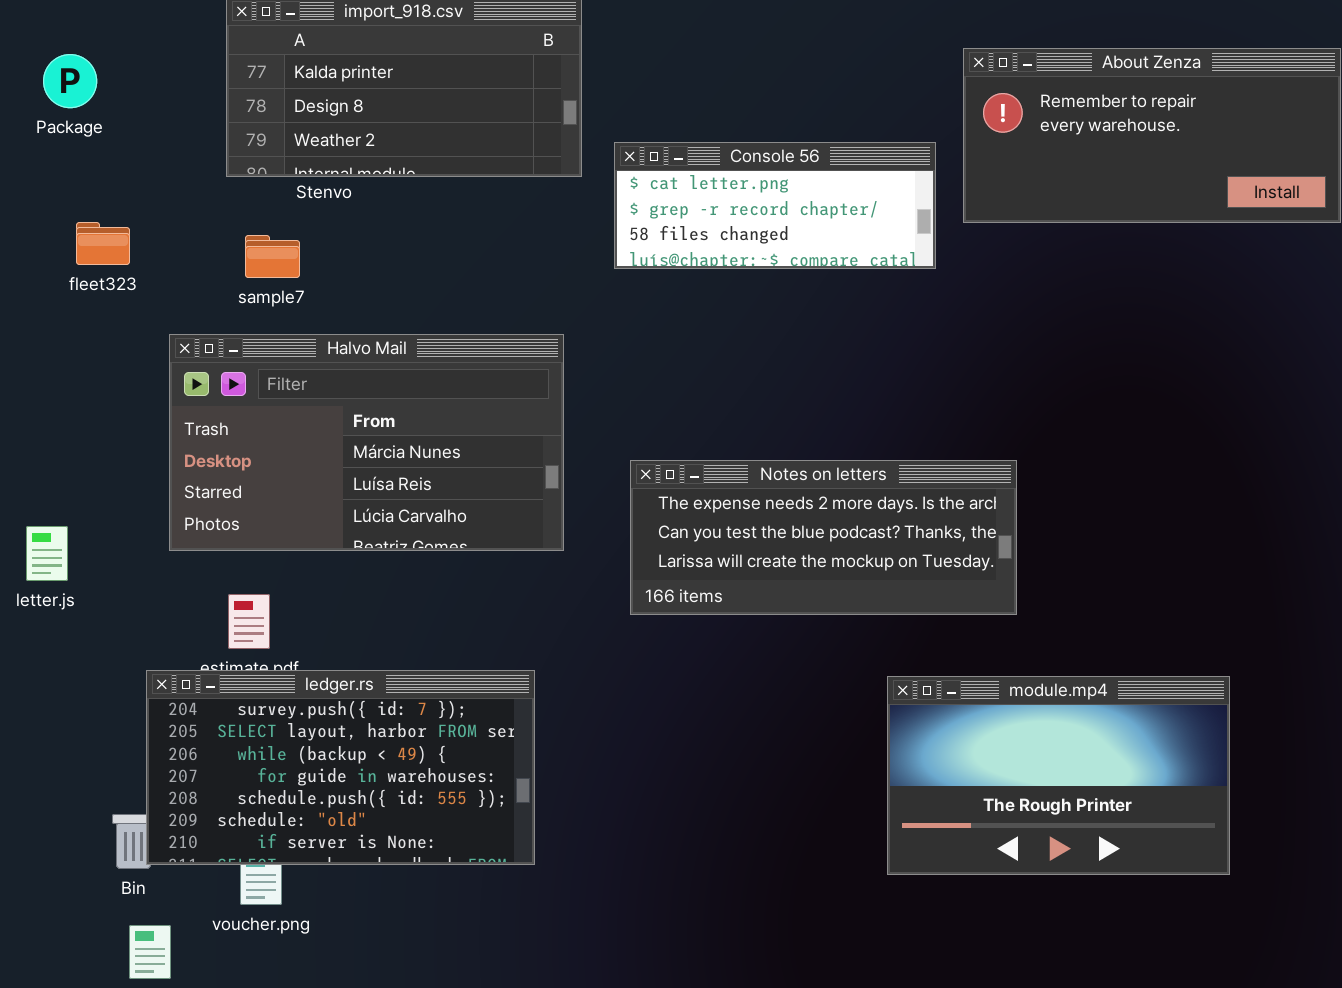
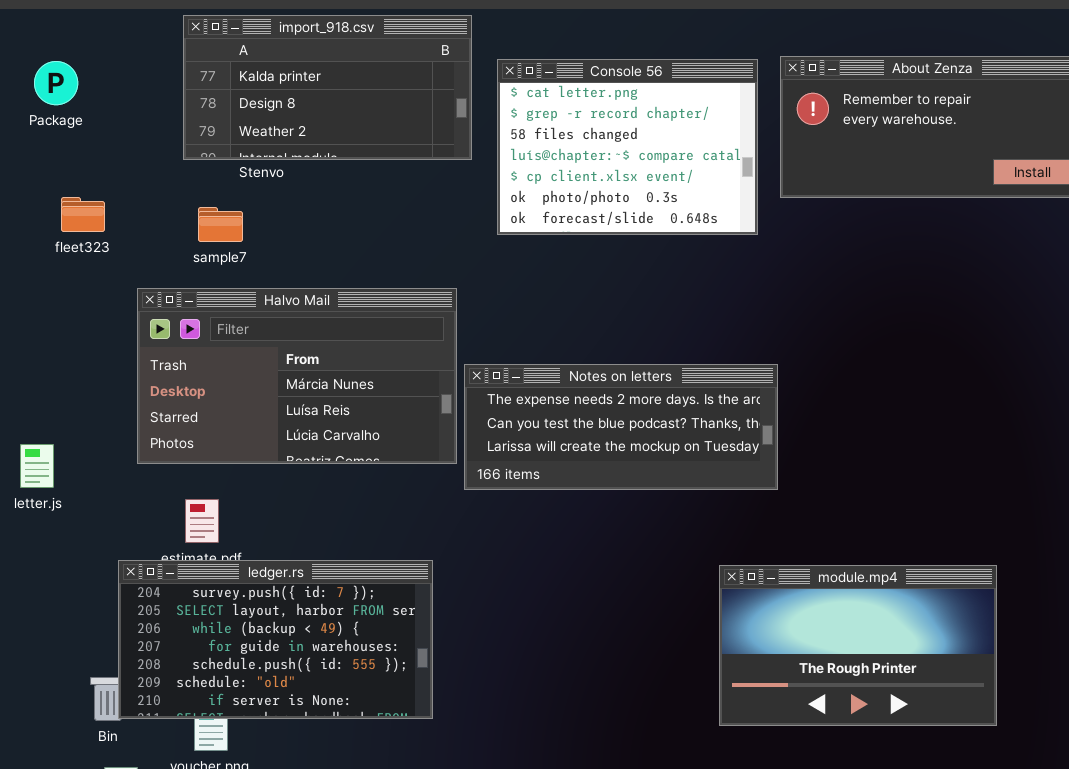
Console 56: [614,142,936,269] -> [497,59,758,235], resized
Notes on letters: [630,460,1017,615] -> [464,364,778,490], moved

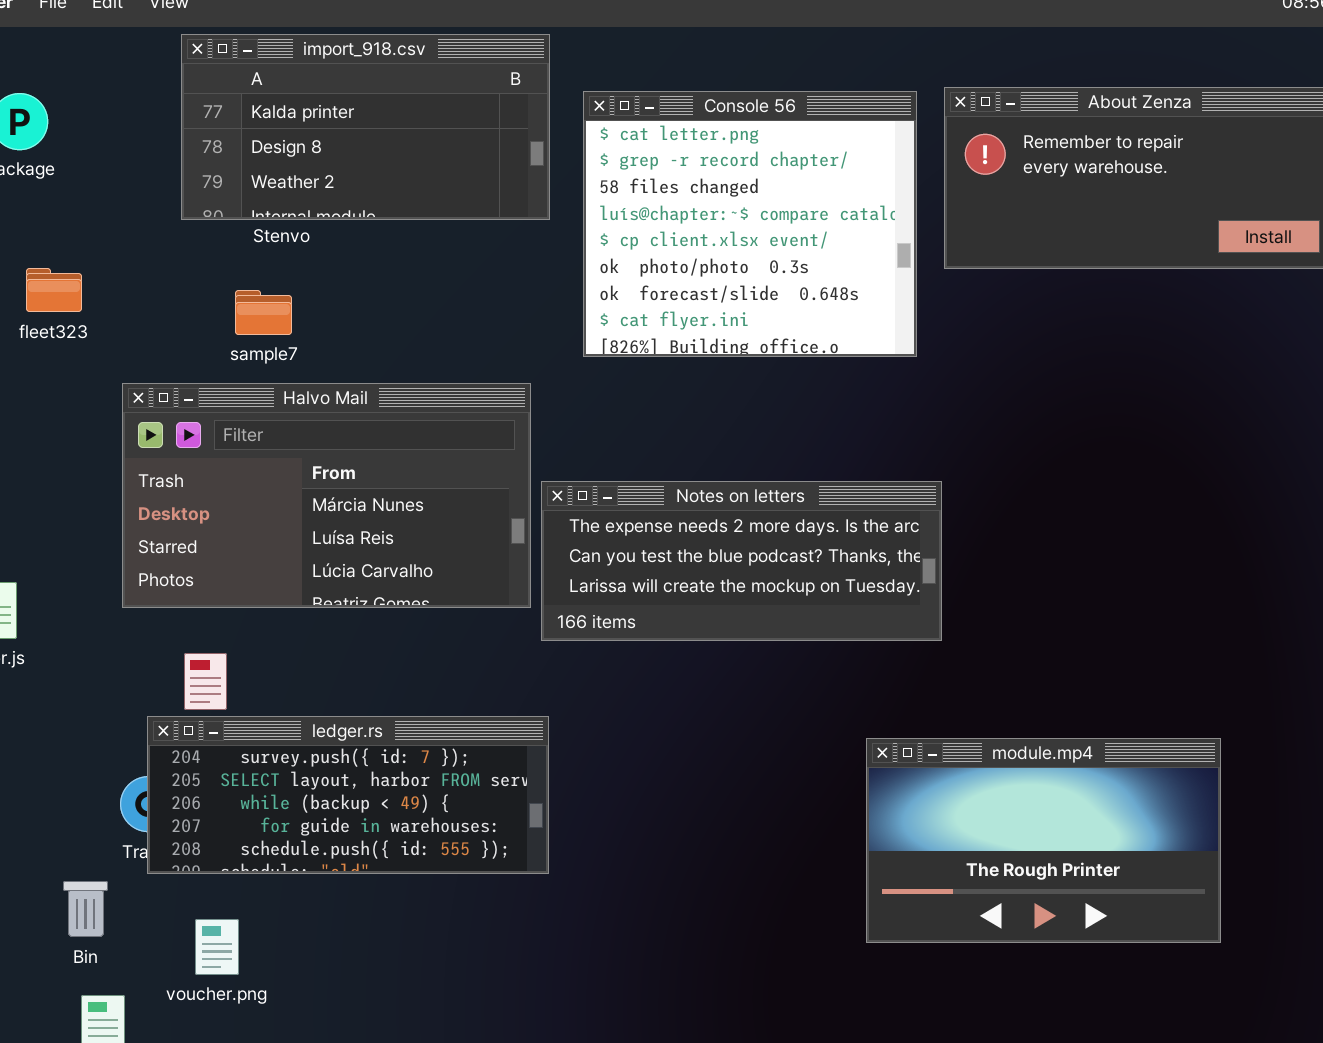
Console 56: [497,59,758,235] -> [583,91,917,357], resized
sample7: [198,207,243,242] -> [235,290,292,335], moved
ledger.rs: [118,560,433,719] -> [147,716,549,874], moved, resized

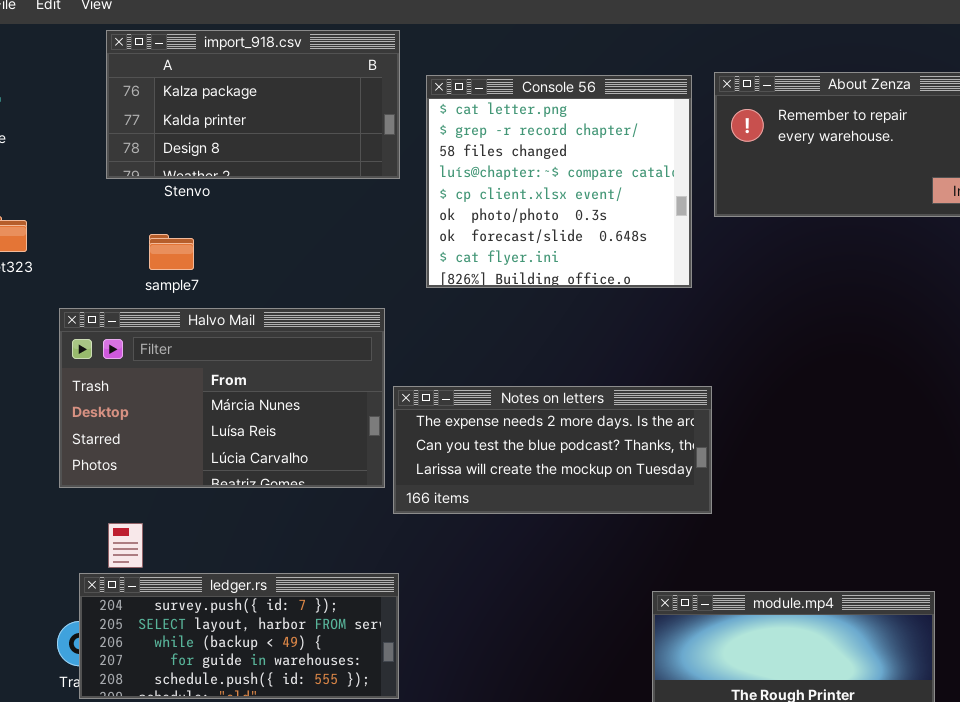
import_918.csv: [181,34,550,220] -> [106,30,400,179], scrolled up 1 row

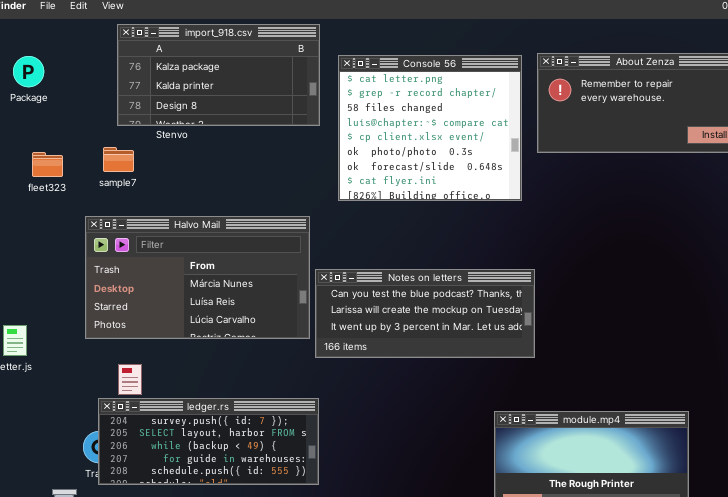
sample7: [149,234,194,270] -> [103,147,134,172], moved
Notes on letters: [393,386,712,514] -> [315,269,535,358], scrolled down 1 row

